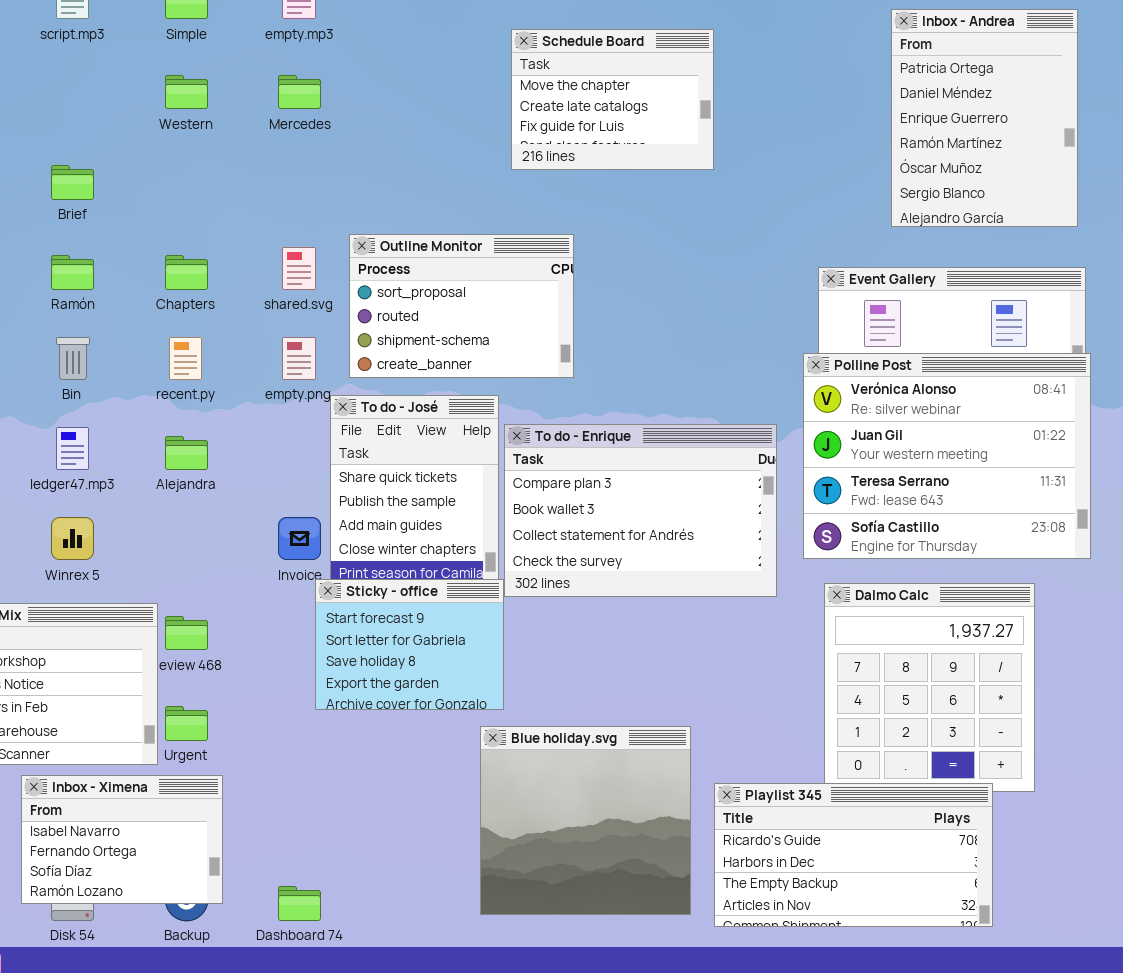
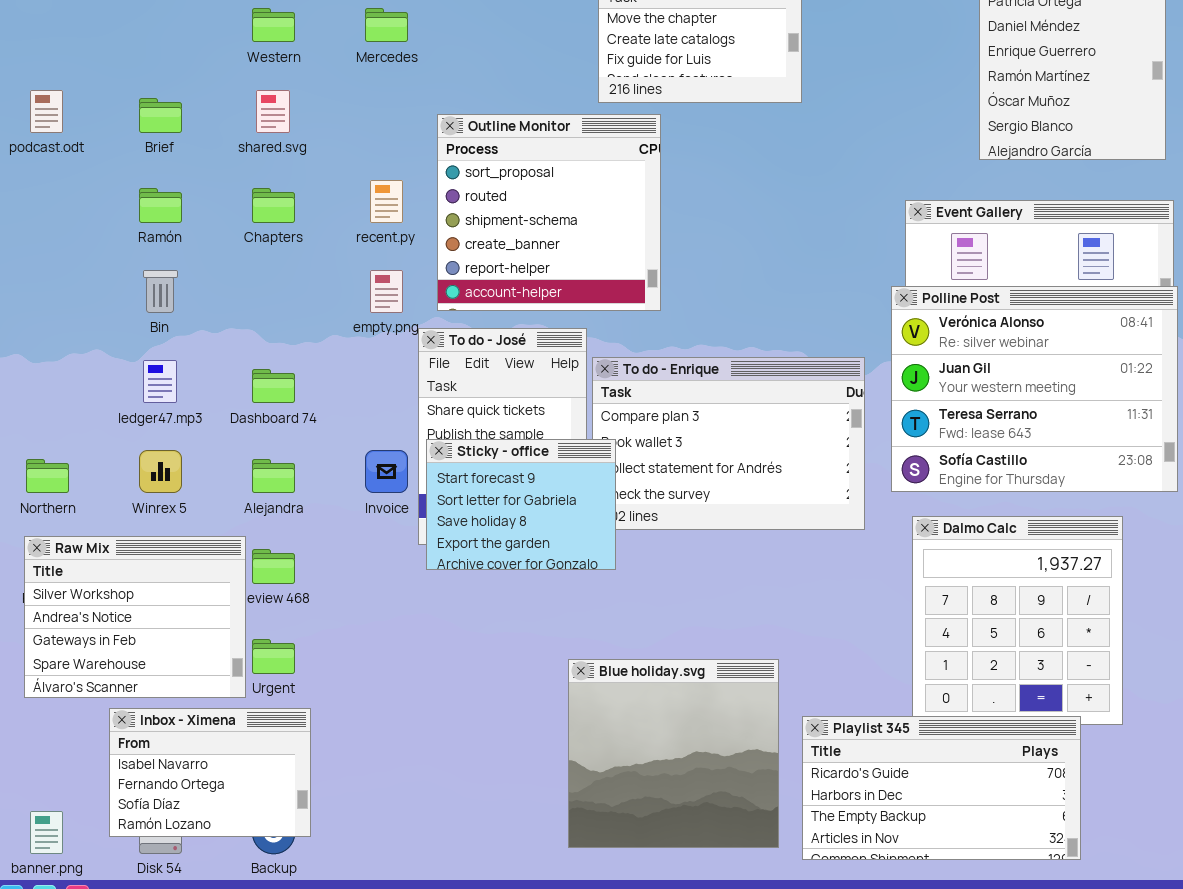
Outline Monitor: [349,234,574,378] -> [437,114,661,311], resized
shared.svg: [282,247,316,290] -> [256,90,290,133], moved
recent.py: [169,337,202,380] -> [370,180,403,223], moved
Alejandra: [165,436,208,470] -> [252,459,295,493], moved
Sticky - office: [315,579,504,710] -> [426,439,616,570], moved
Dashboard 74: [278,886,321,921] -> [252,369,295,403], moved

